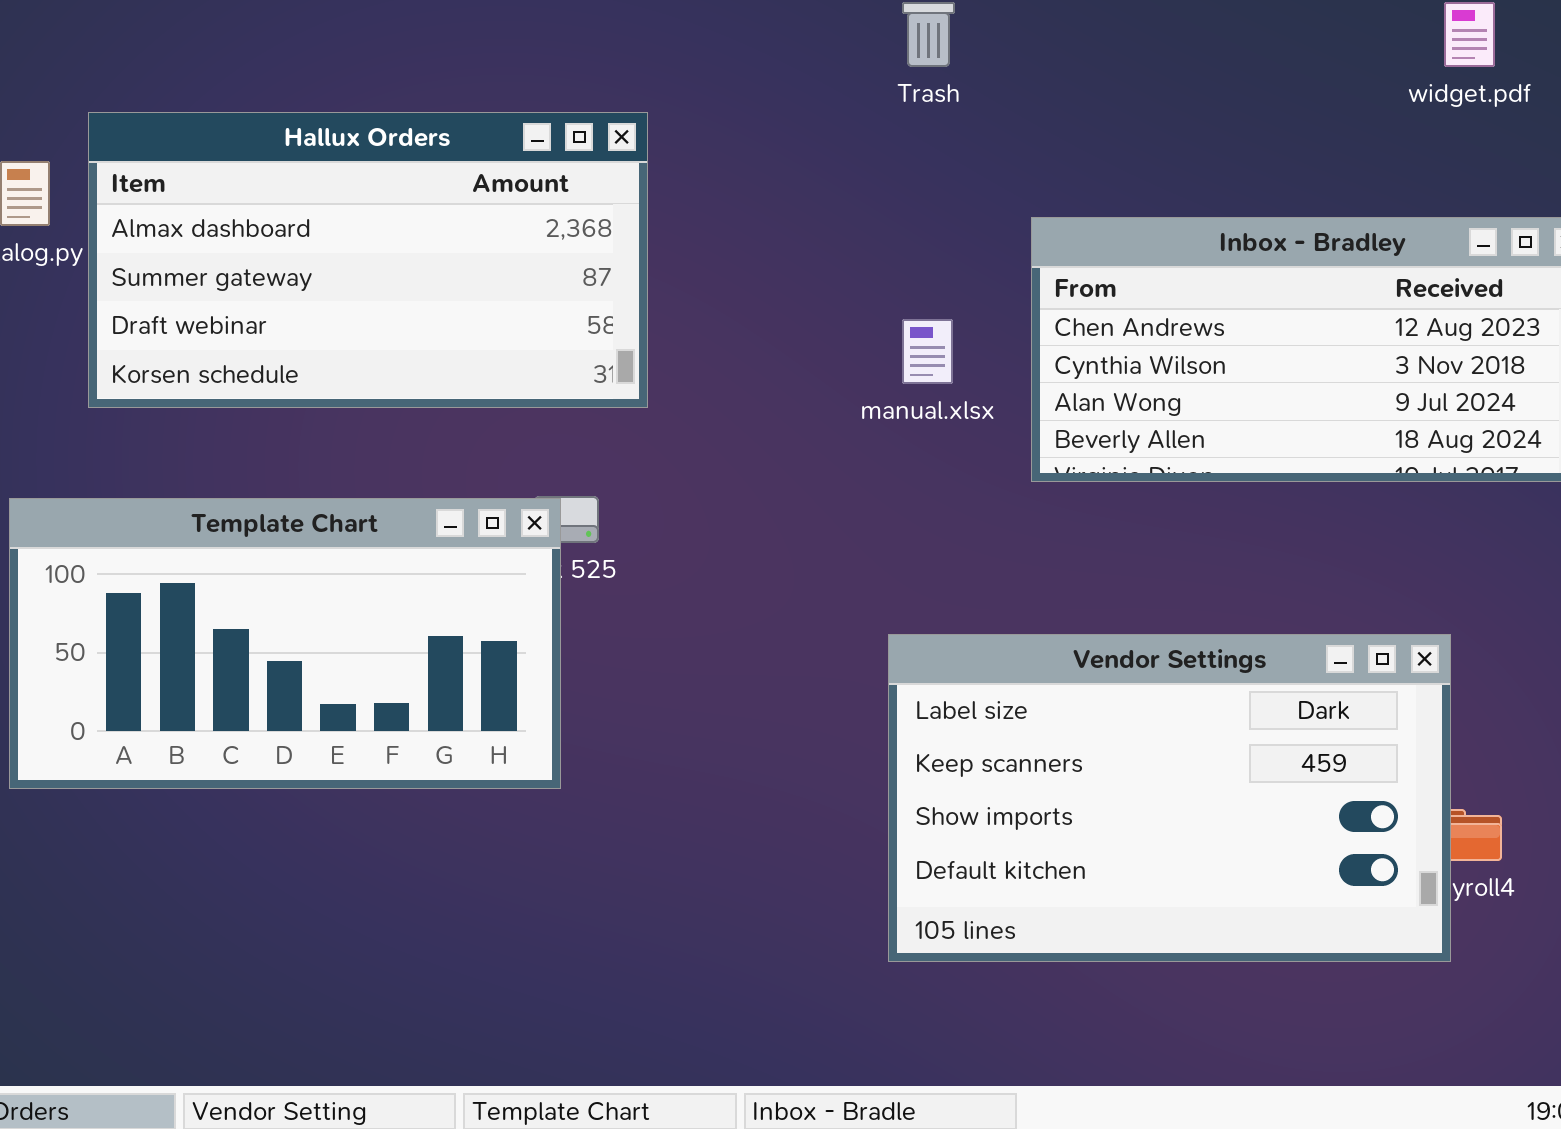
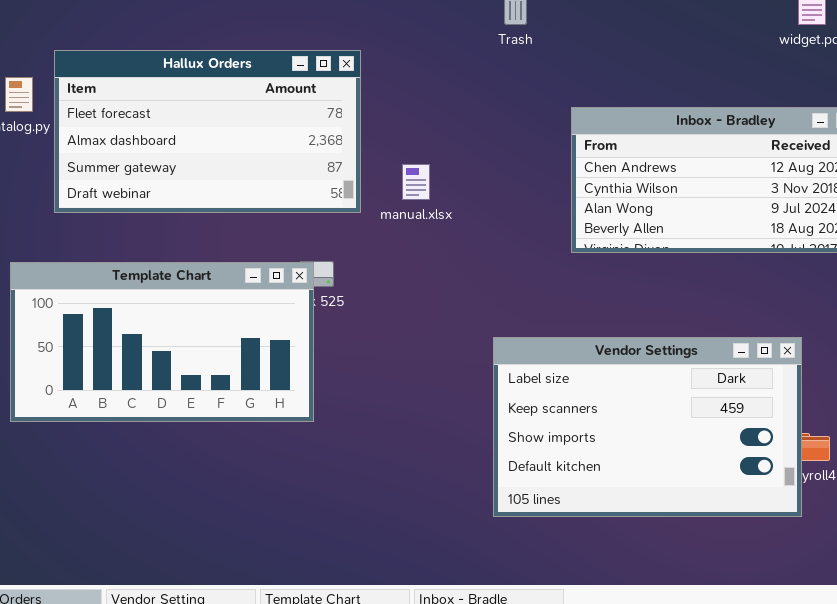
Hallux Orders: [88,112,648,408] -> [54,50,361,213], scrolled up 1 row
manual.xlsx: [902,319,953,384] -> [402,164,430,200], moved

